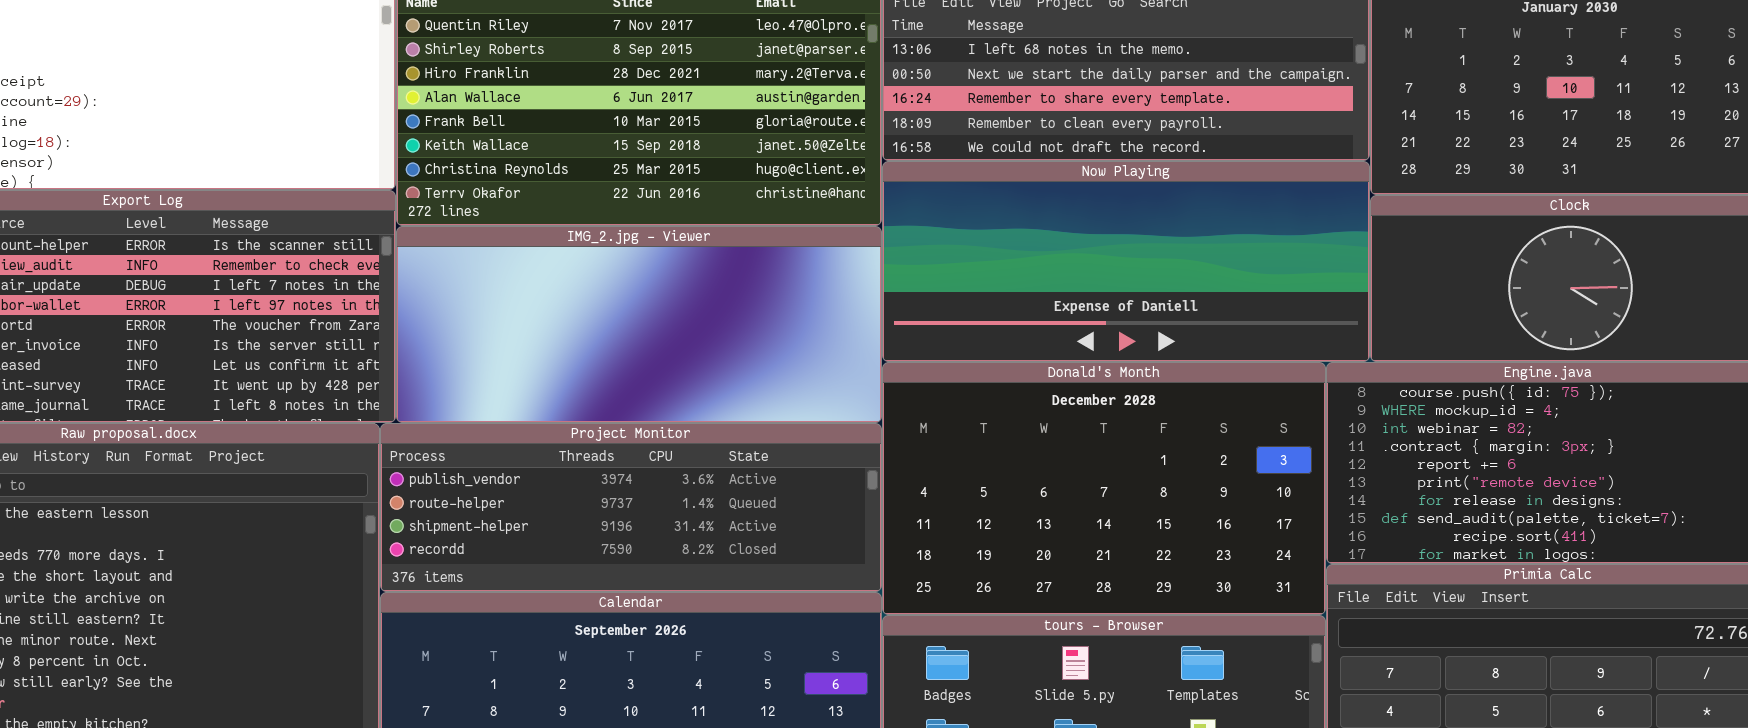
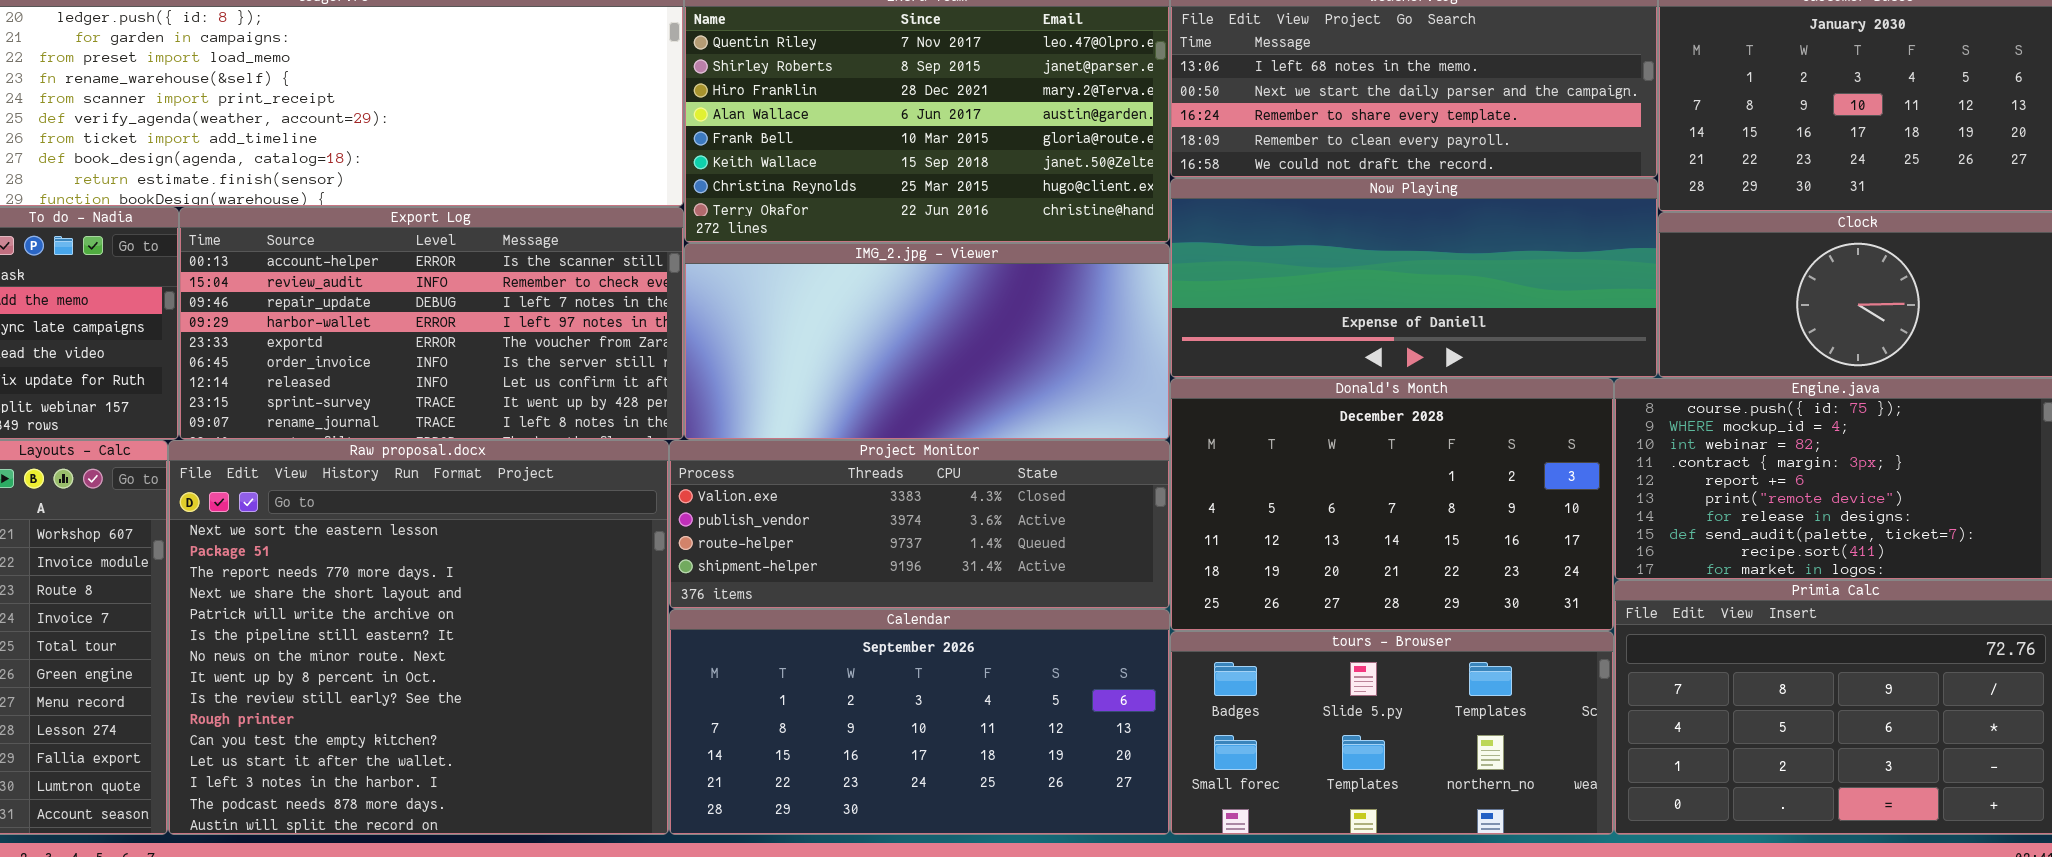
Project Monitor: [380,423,882,592] -> [669,440,1170,609], scrolled up 1 row

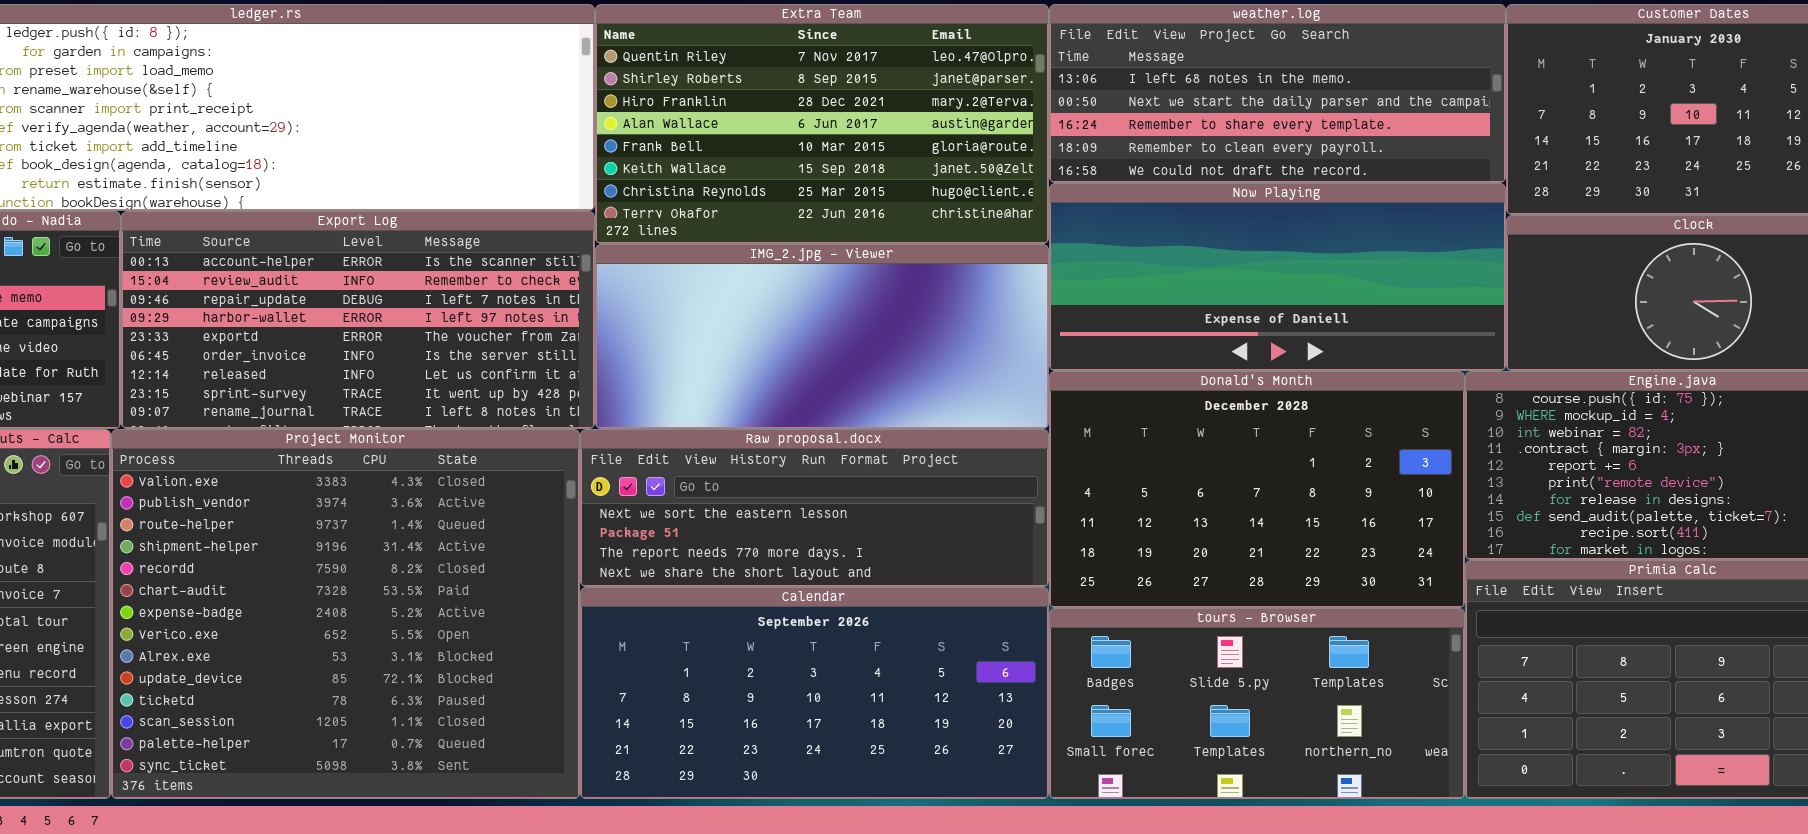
Raw proposal.docx: [168,440,669,835] -> [580,429,1049,587], moved, resized
Project Monitor: [669,440,1170,609] -> [111,429,580,799], moved, resized

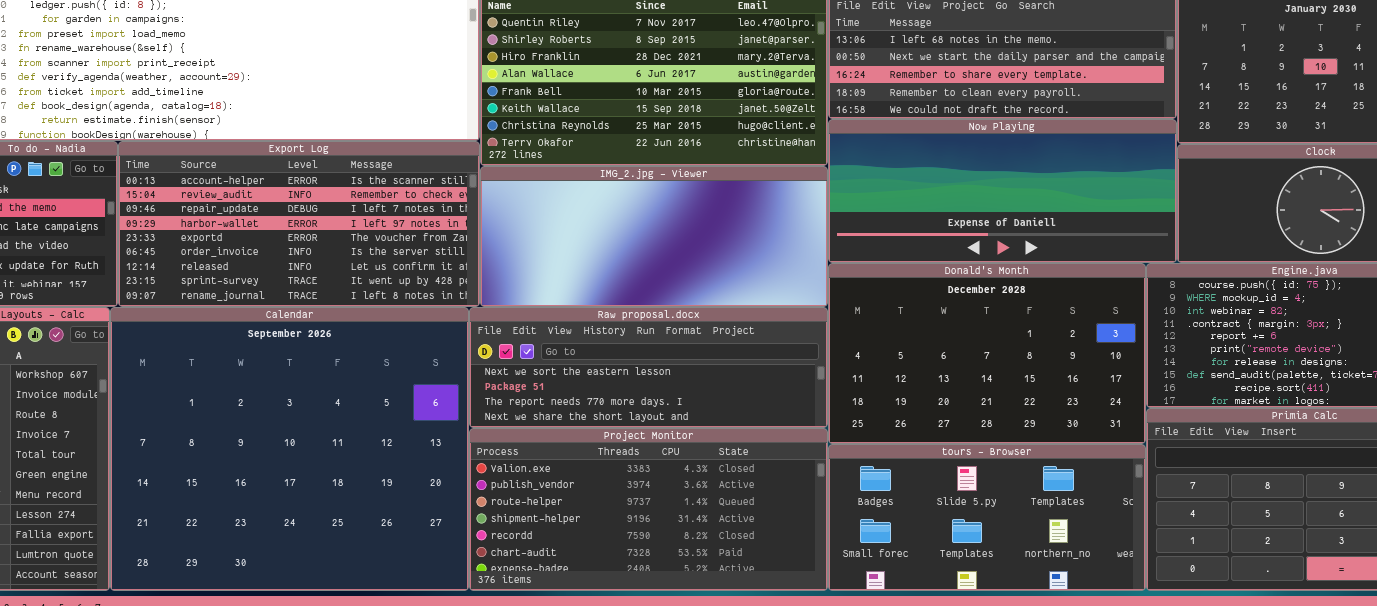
Project Monitor: [111,429,580,799] -> [469,428,828,591], moved, resized
Calendar: [580,587,1049,799] -> [110,307,469,591], moved, resized

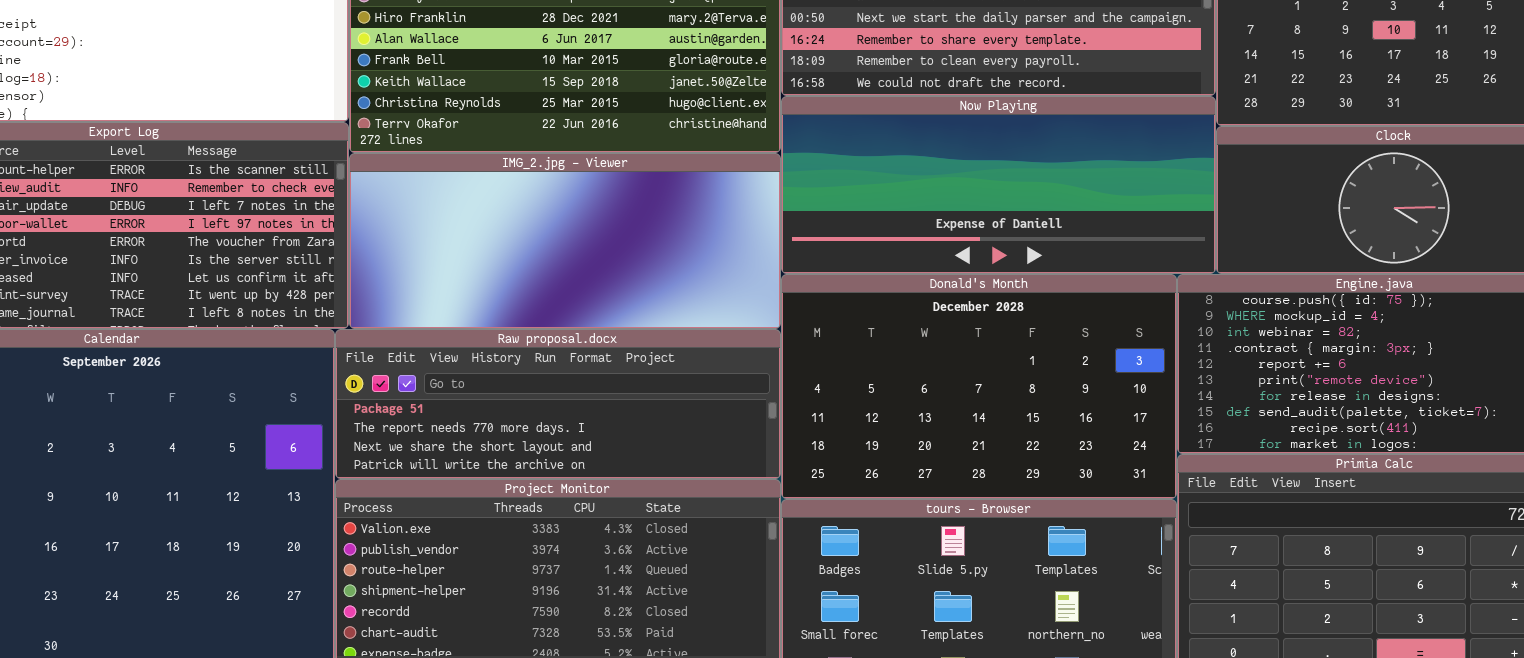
Raw proposal.docx: [469,307,828,428] -> [335,329,781,479], scrolled down 1 row

